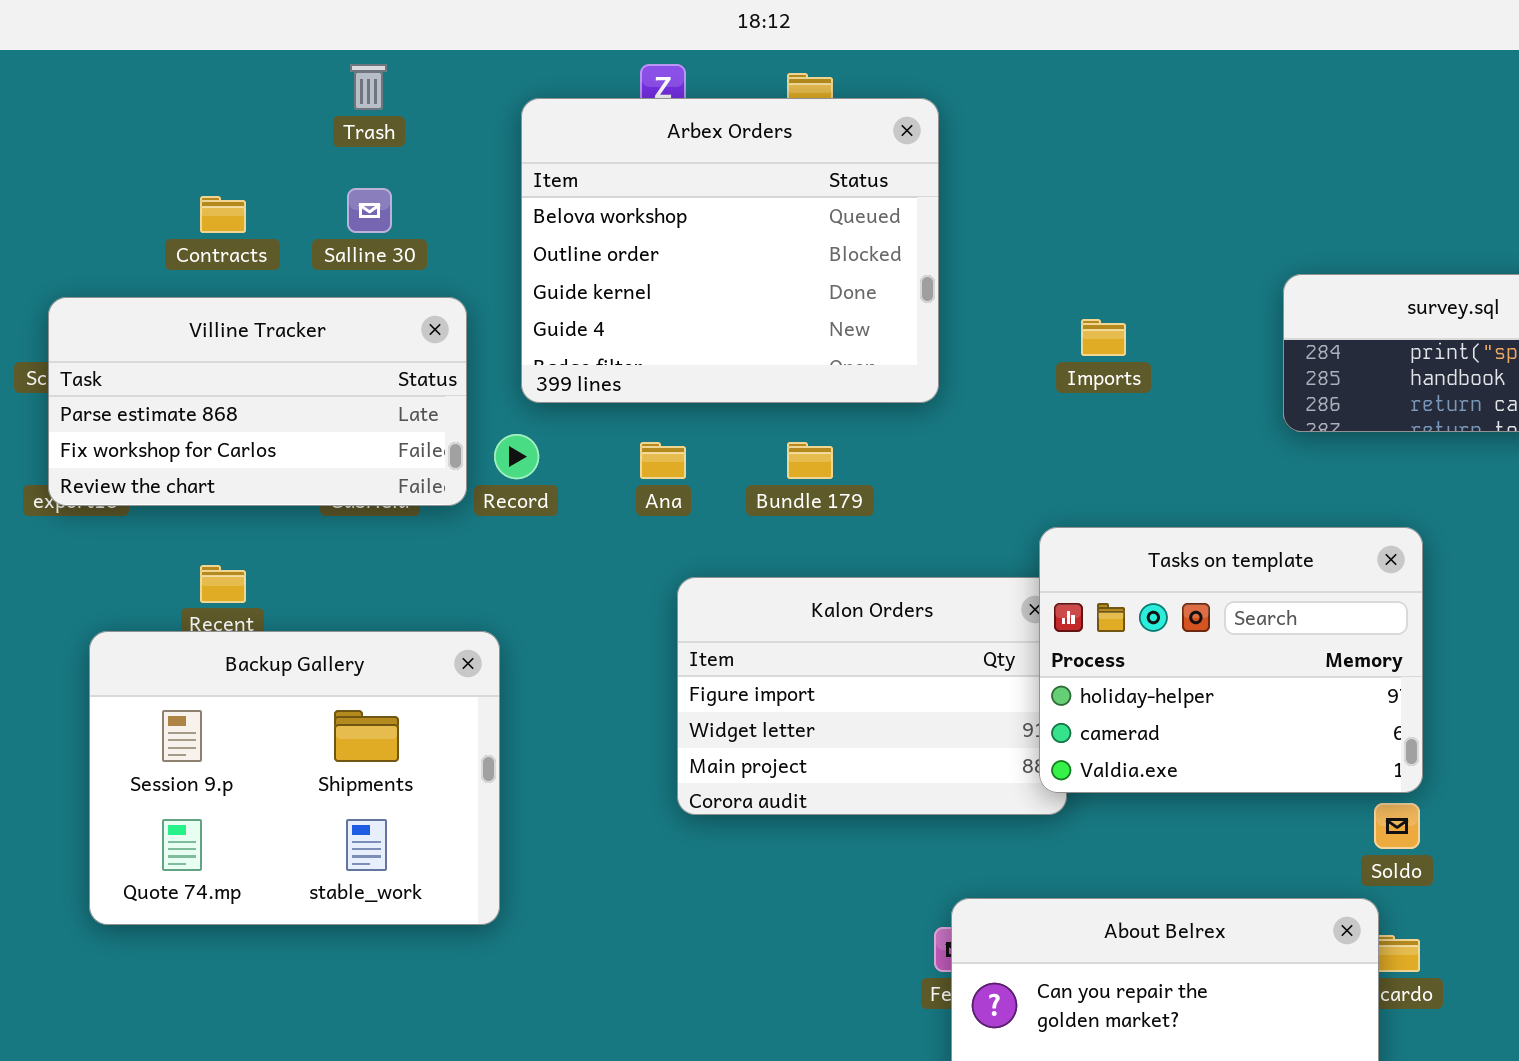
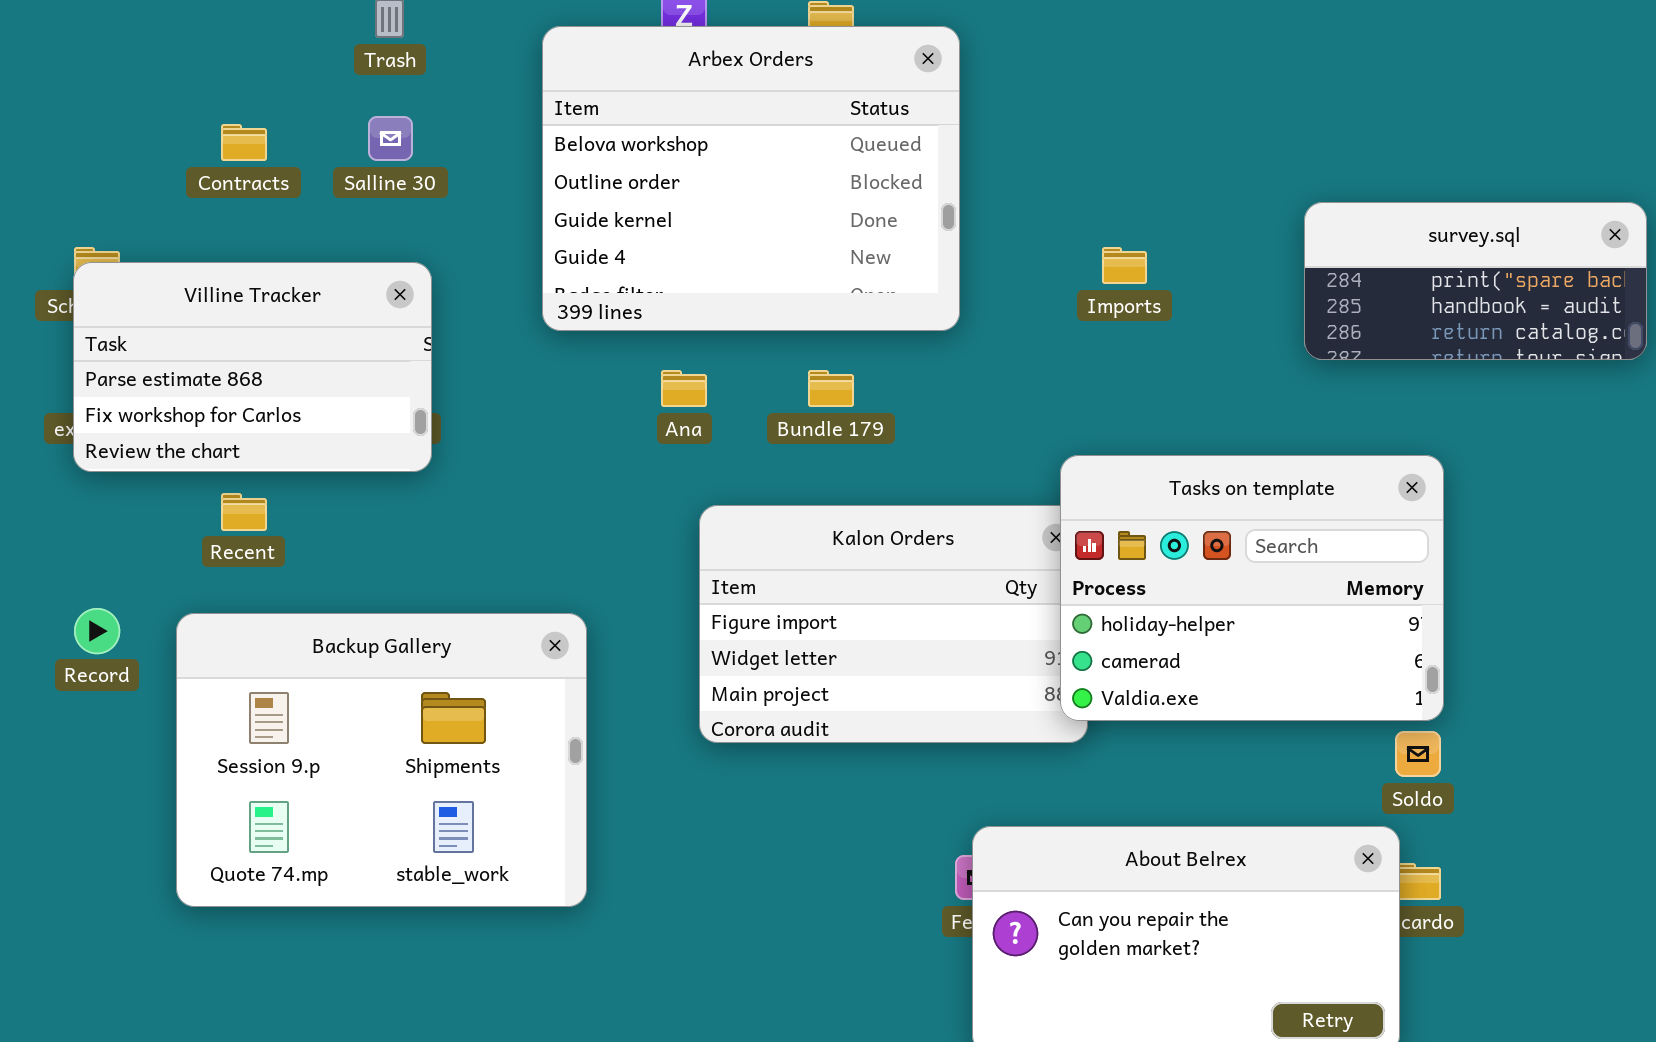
Villine Tracker: [48,297,467,506] -> [73,262,432,472], moved, resized
Record: [494,434,539,479] -> [74,608,120,654], moved
Backup Gallery: [89,631,500,925] -> [176,613,587,907], moved

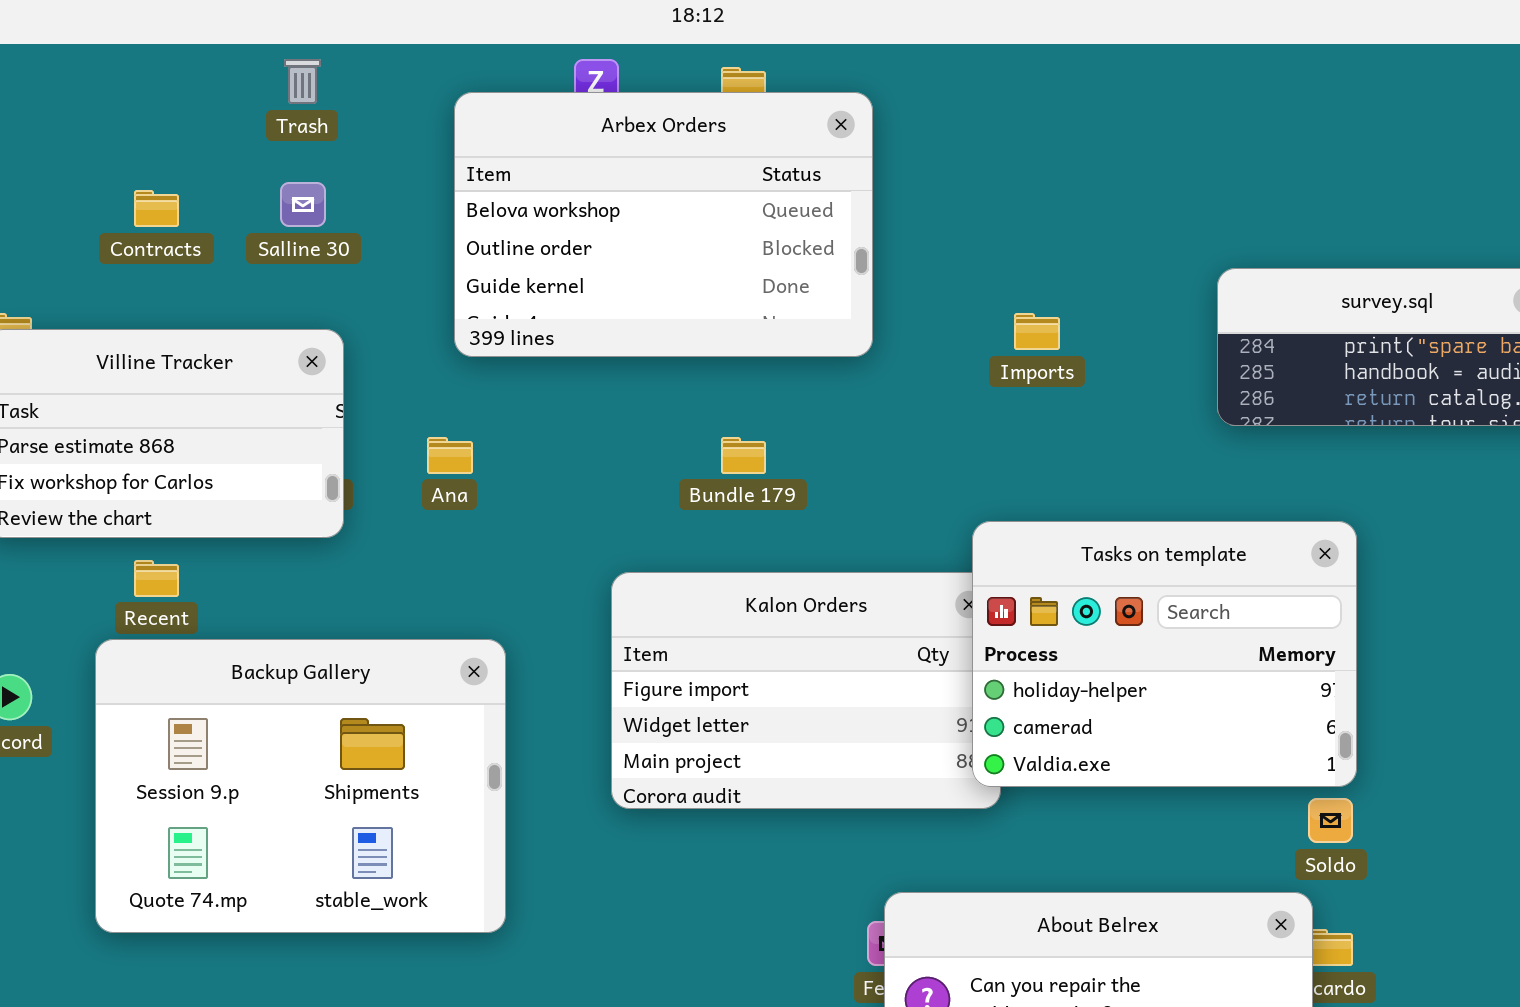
Arbex Orders: [542,26,960,331] -> [454,92,873,357], resized
Ana: [661,370,707,407] -> [427,437,473,474], moved
Backup Gallery: [176,613,587,907] -> [95,639,506,933], moved

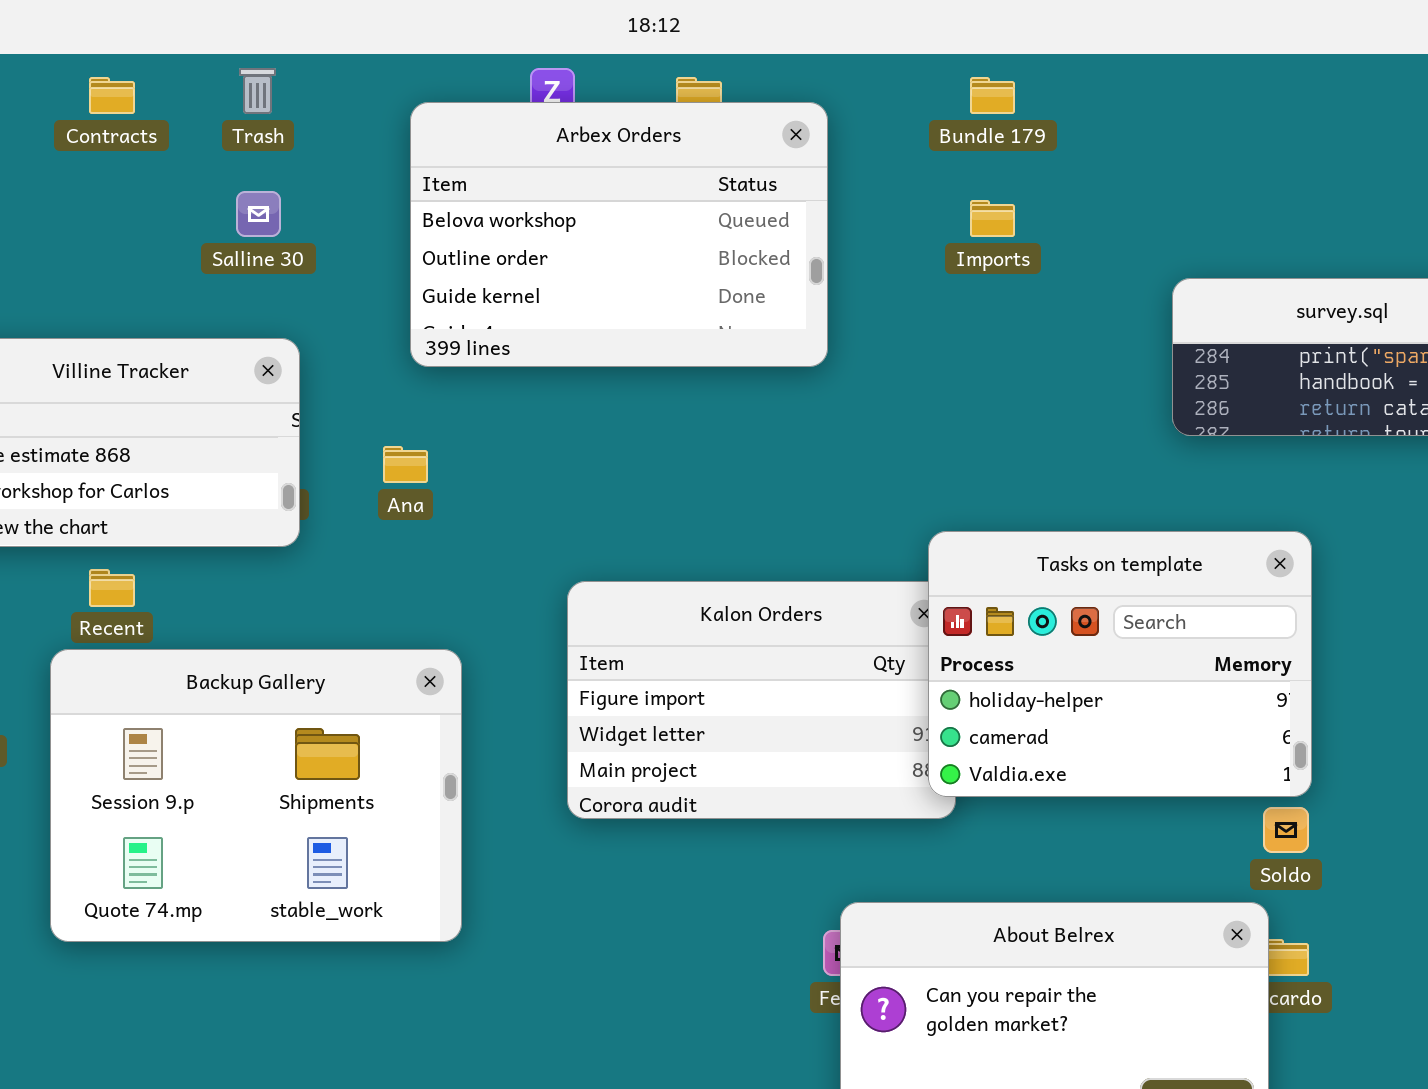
Contracts: [134,190,179,227] -> [89,77,135,114], moved
Imports: [1014,313,1060,350] -> [970,200,1015,237], moved
Bundle 179: [721,437,766,474] -> [970,77,1015,114], moved

